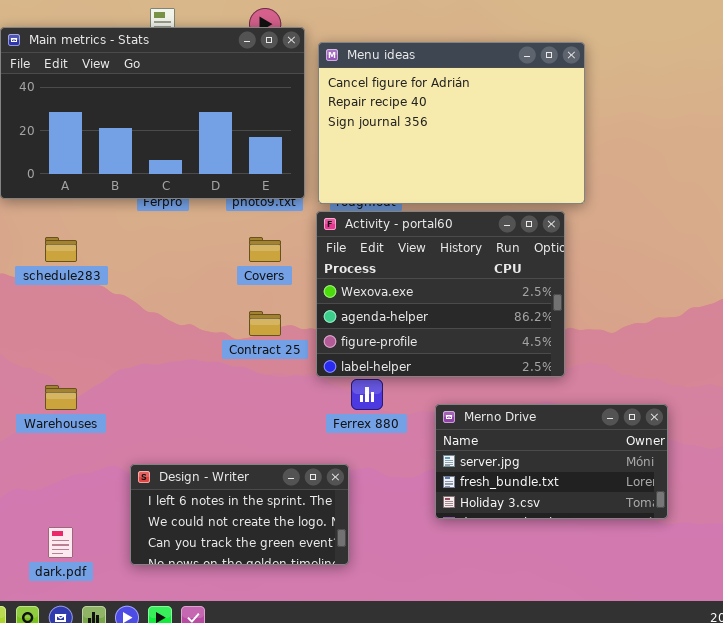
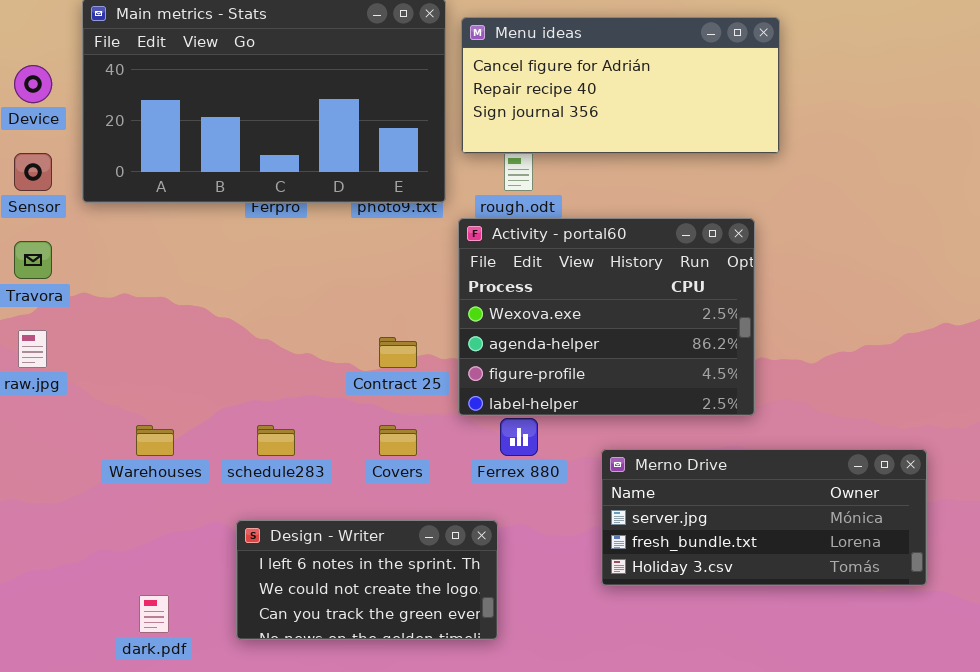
Menu ideas: [318,42,585,204] -> [461,17,780,154], resized
schedule283: [45,237,77,262] -> [257,425,295,456], moved
Covers: [249,237,281,262] -> [379,425,417,456], moved
Merno Drive: [435,404,668,519] -> [601,449,927,586], resized

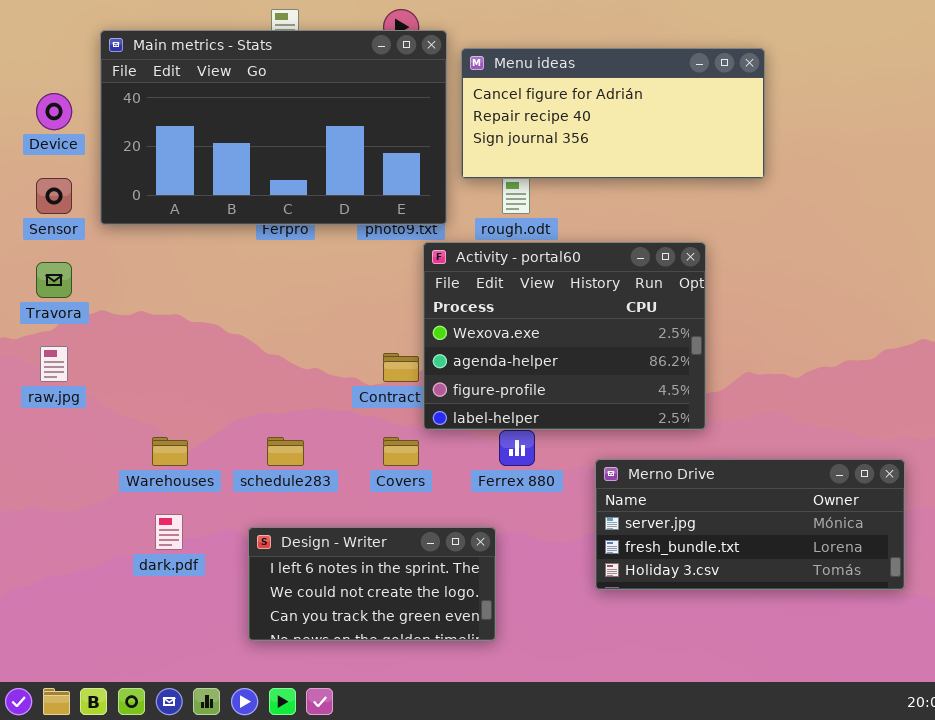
Activity - portal60: [458,218,755,416] -> [423,242,706,430], moved
dark.pdf: [139,595,169,633] -> [155,514,183,550], moved

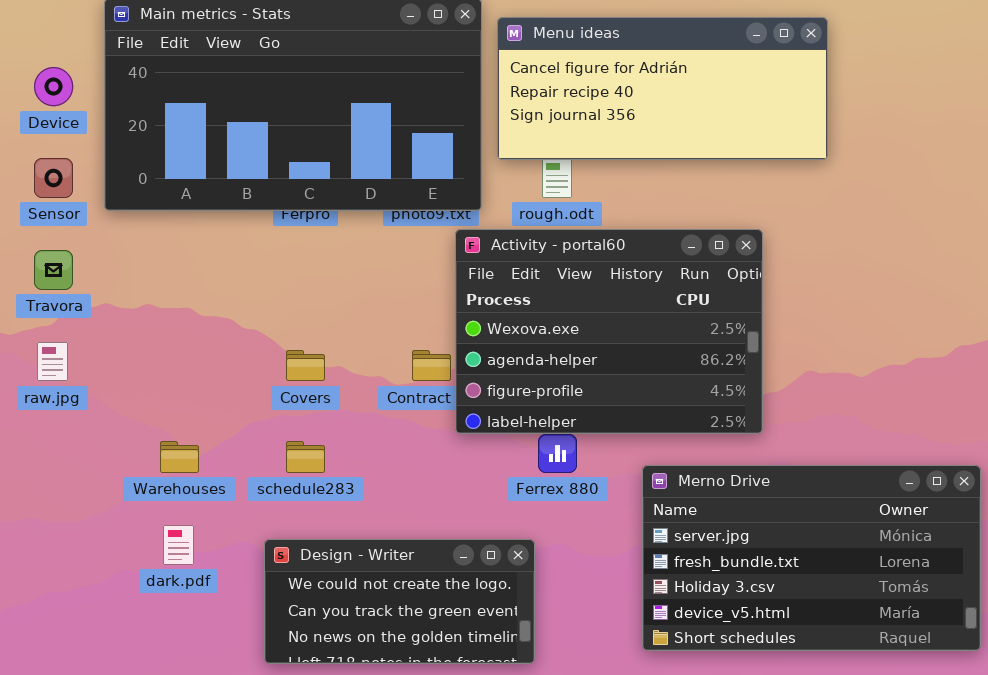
Covers: [383,437,419,466] -> [286,350,325,381], moved
Merno Drive: [595,459,905,590] -> [642,465,981,651], resized
Design - Writer: [248,527,496,641] -> [264,539,535,664], scrolled down 1 row

